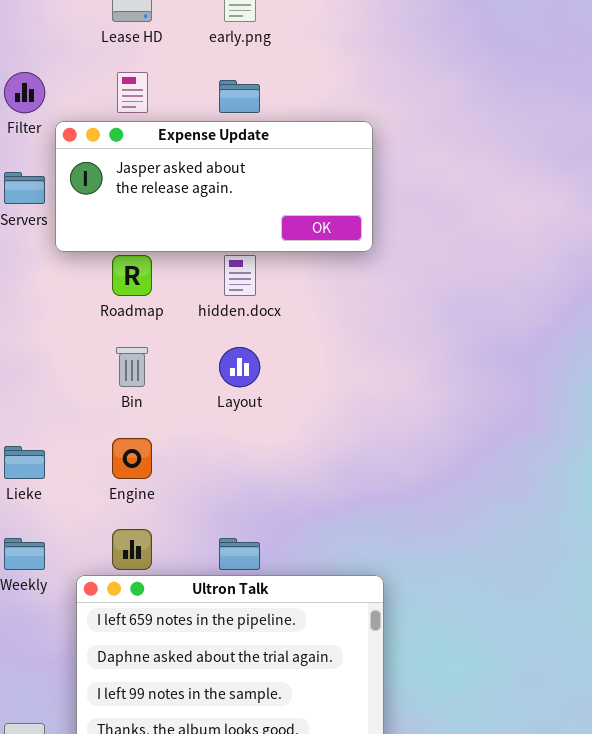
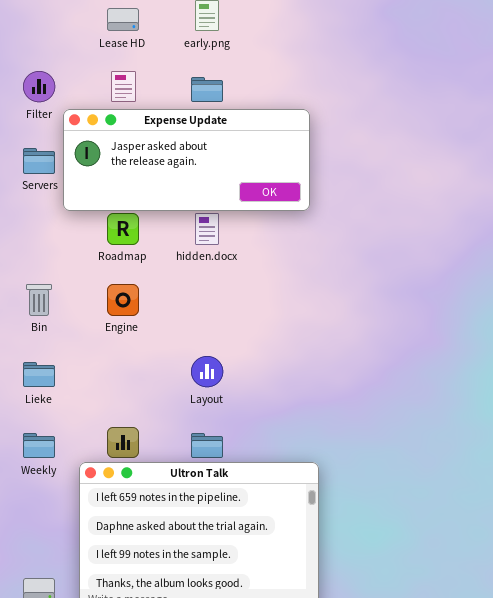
Bin: [116,347,148,387] -> [26,284,52,316], moved
Layout: [219,347,260,387] -> [191,356,223,387], moved
Engine: [112,438,152,479] -> [107,284,139,316], moved

